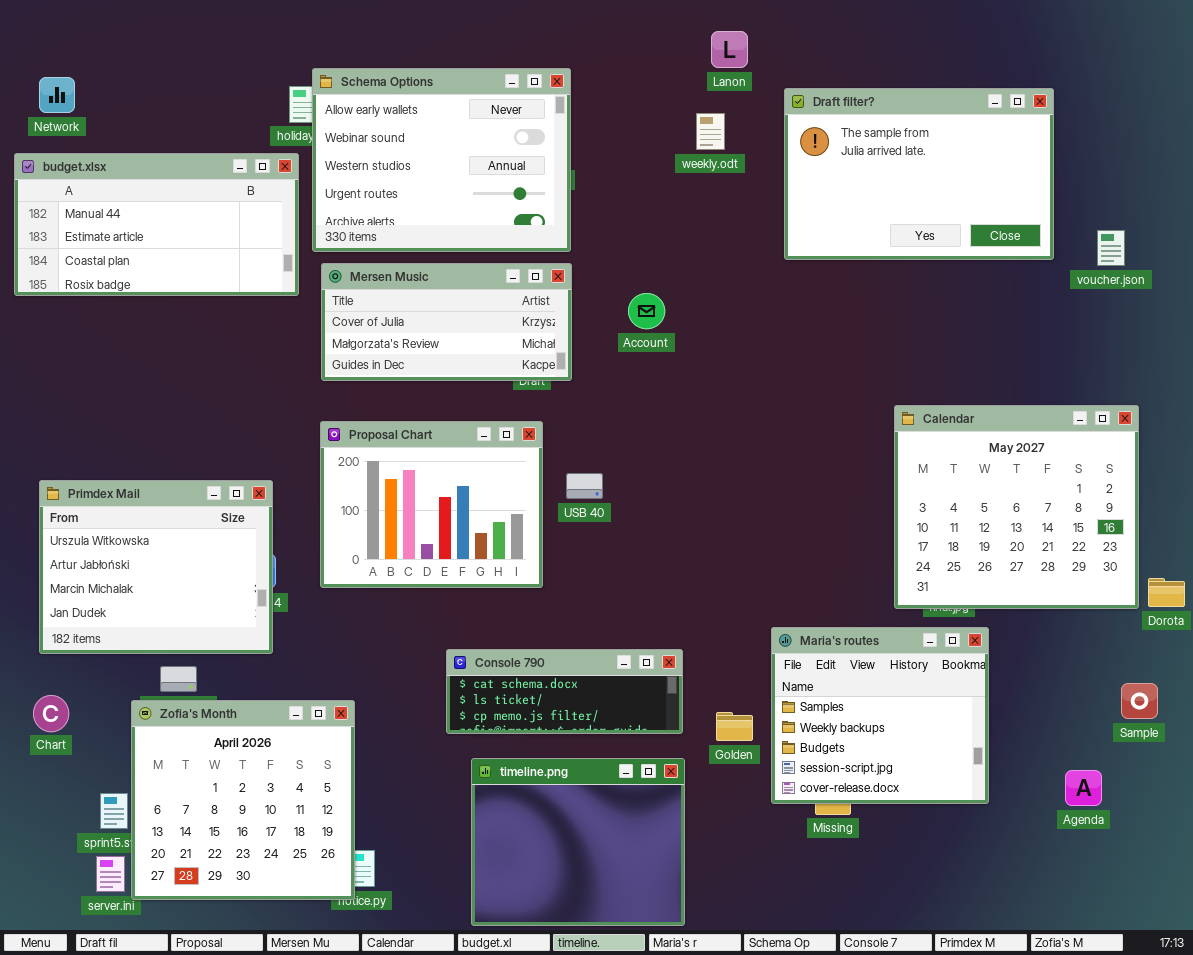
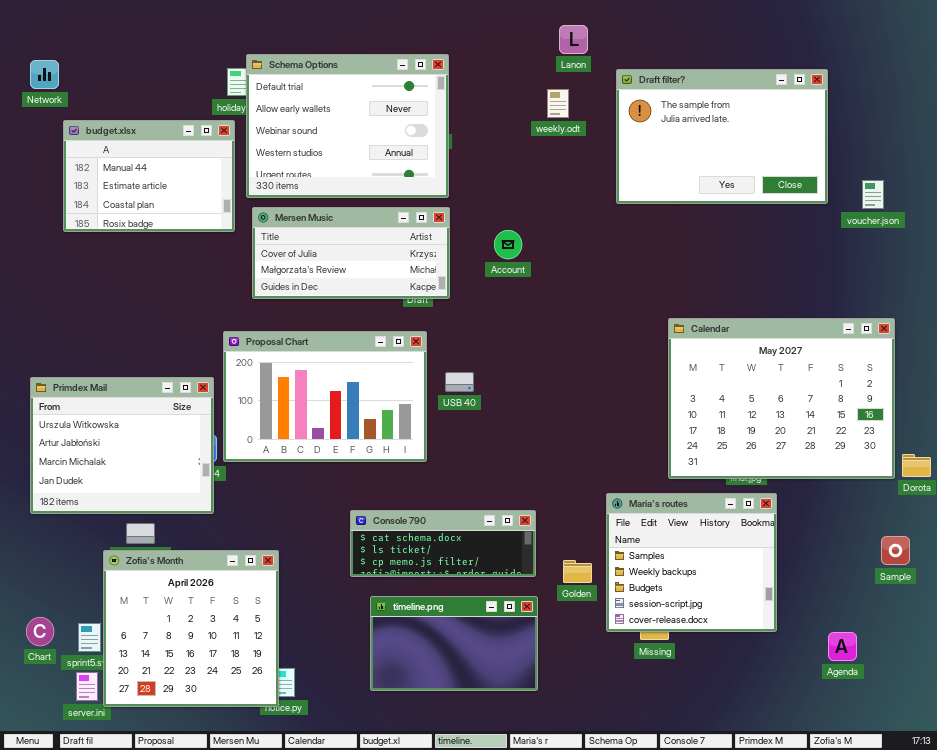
Schema Options: [312,68,571,252] -> [246,54,449,198], scrolled up 1 row
budget.xlsx: [14,153,299,296] -> [63,120,235,232], resized
Calendar: [894,405,1139,609] -> [668,318,895,479], resized
Proposal Chart: [320,421,543,588] -> [223,331,427,462], resized
Chart: [33,695,69,732] -> [26,617,54,646], moved
timeline.png: [471,758,685,926] -> [370,596,538,691], resized
Agenda: [1065,770,1102,806] -> [828,632,857,661], moved

